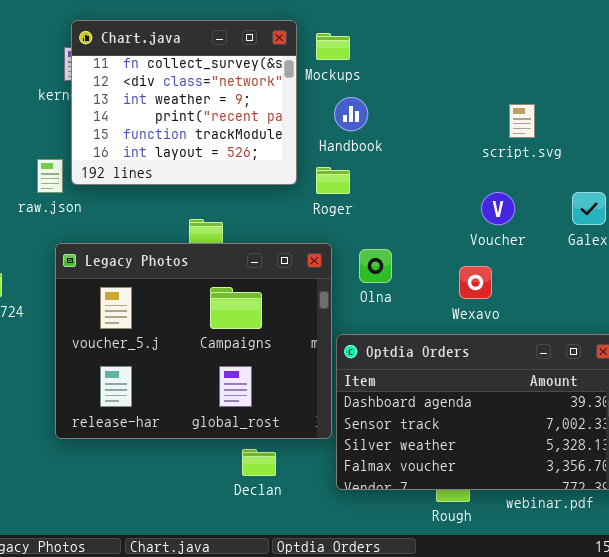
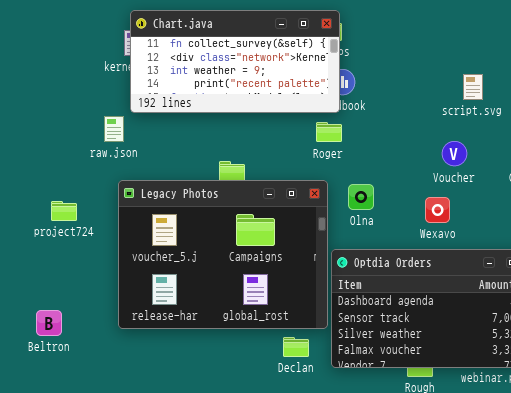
Chart.java: [71,20,297,185] -> [130,10,340,113], resized
Declan: [242,449,276,476] -> [283,337,309,357], moved

